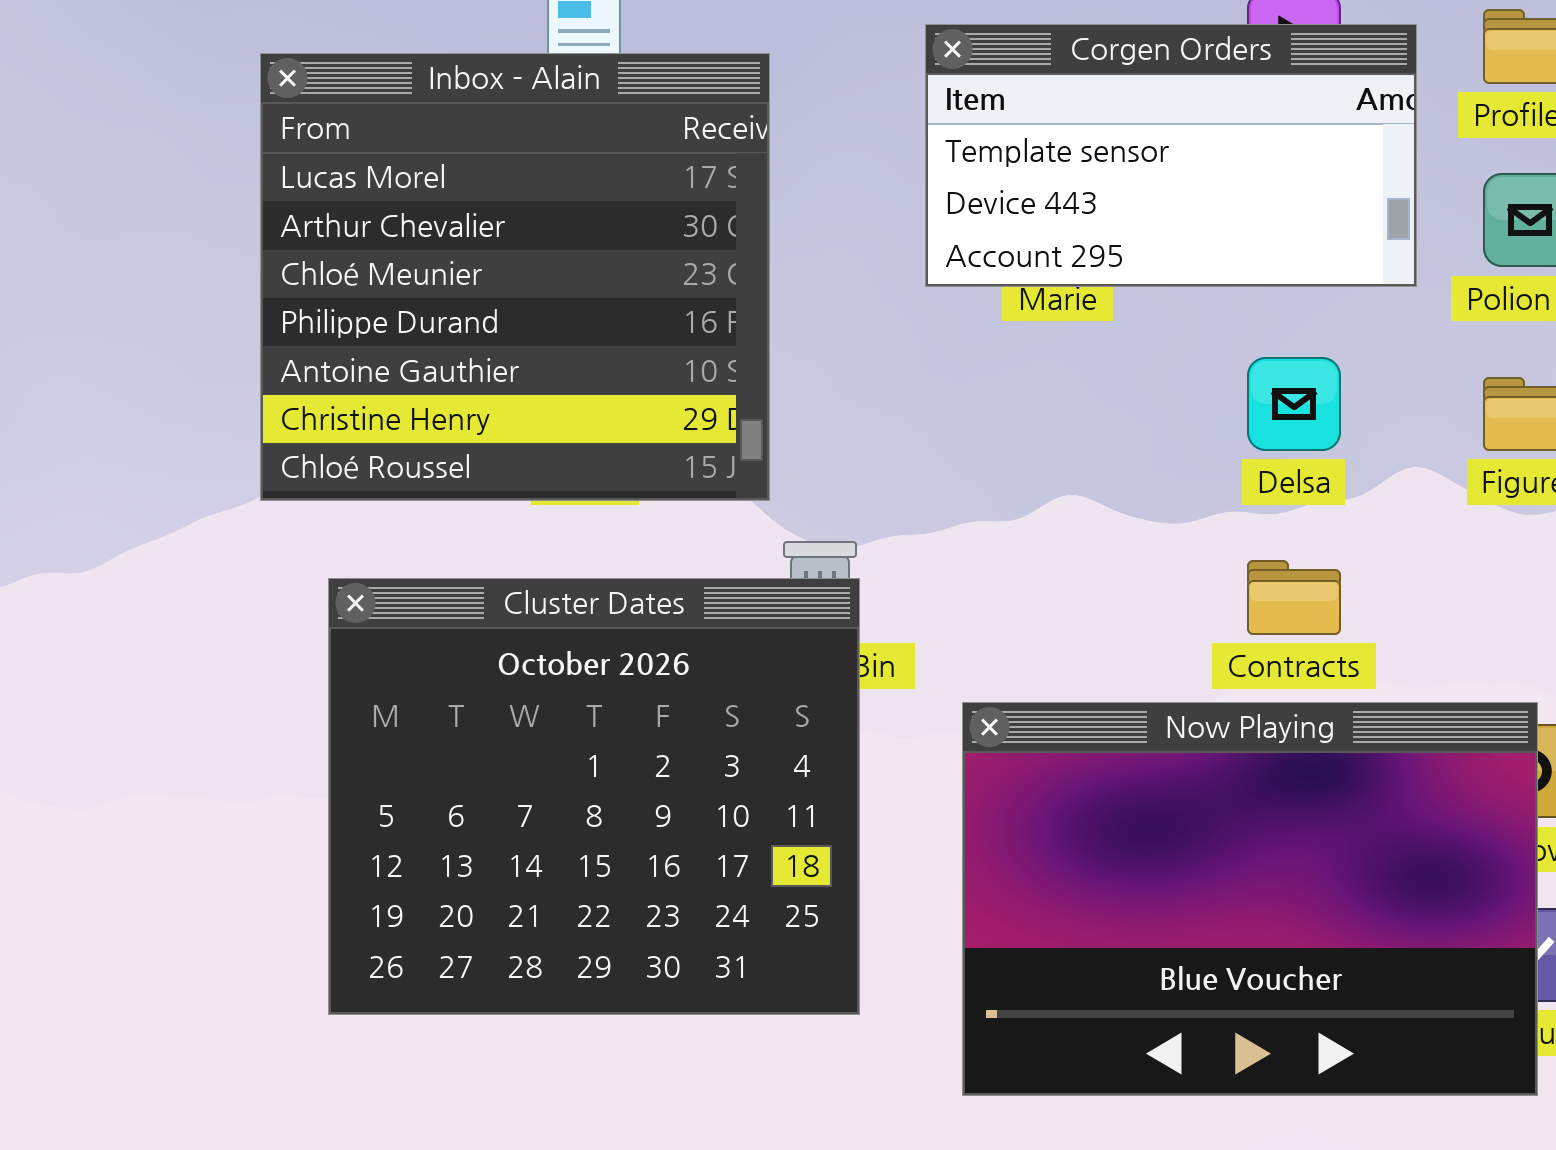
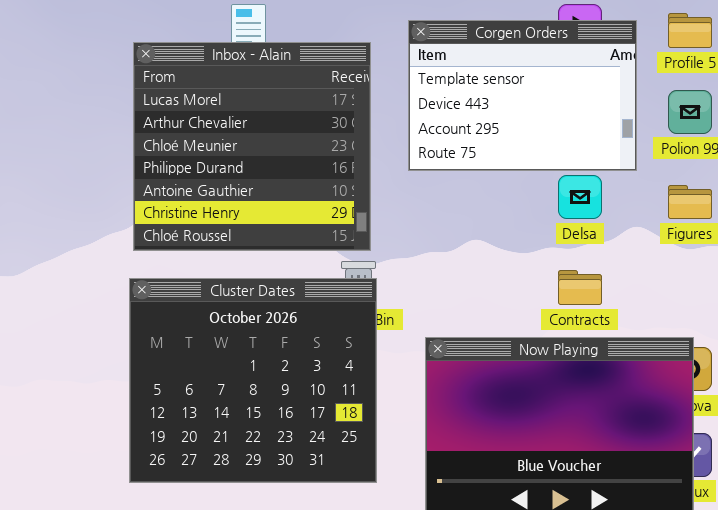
Corgen Orders: [925,24,1417,287] -> [408,20,637,171], resized
Inbox - Alain: [260,53,770,501] -> [133,42,371,251], moved

